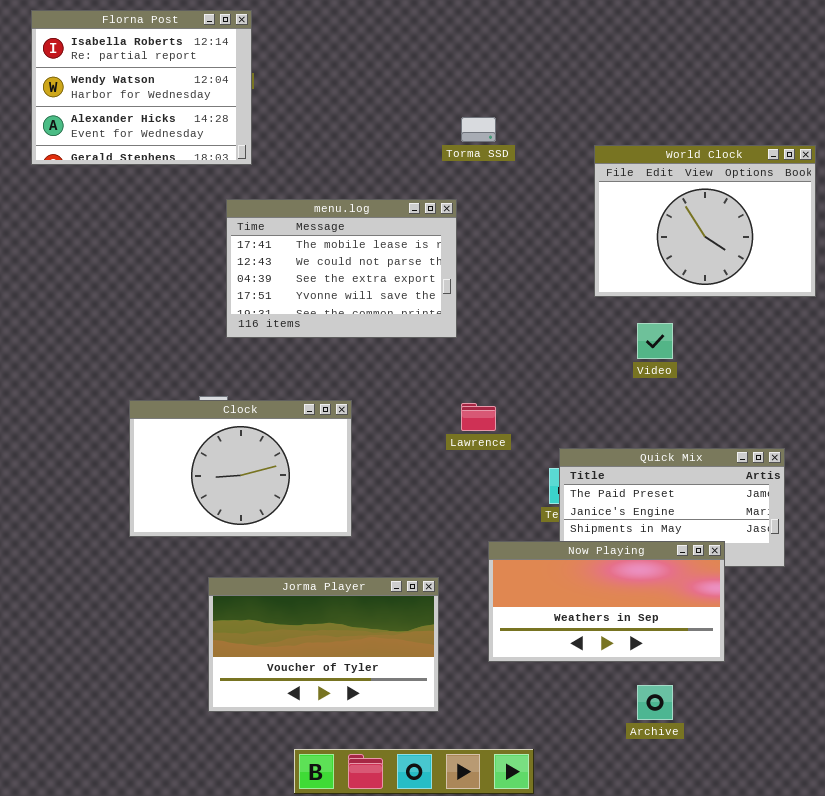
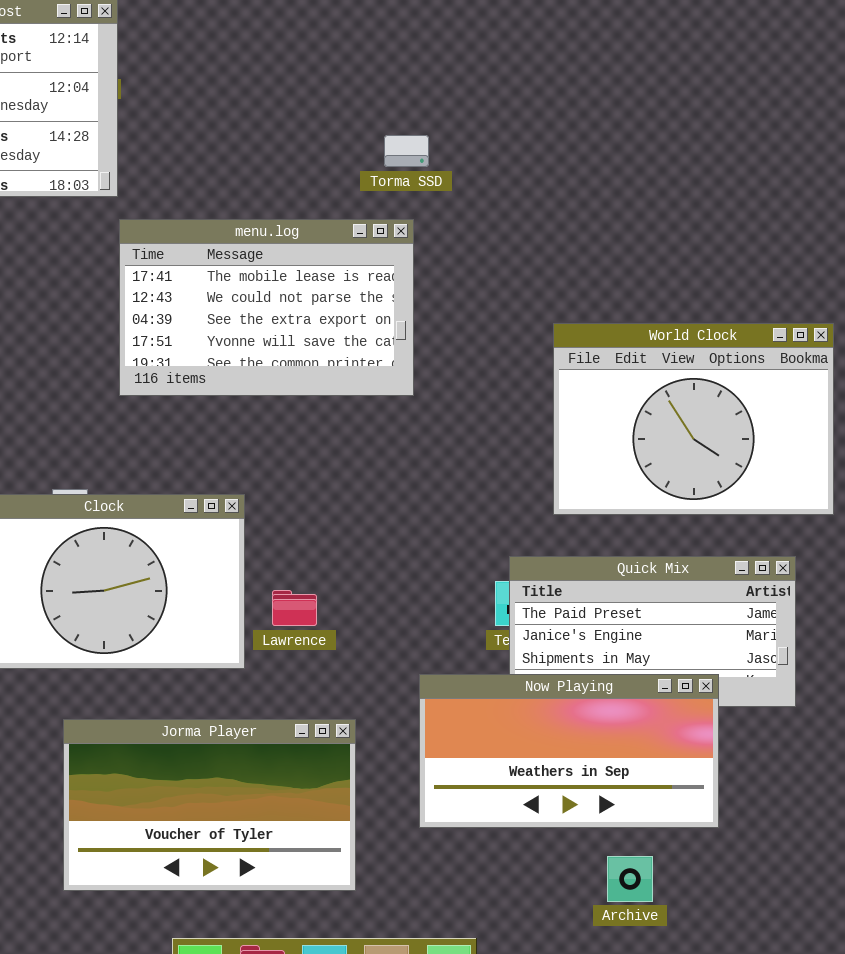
World Clock: [594,145,816,297] -> [553,323,834,515], moved
menu.log: [226,199,457,338] -> [119,219,414,396], moved
Lawrence: [461,403,496,431] -> [272,590,317,626], moved

